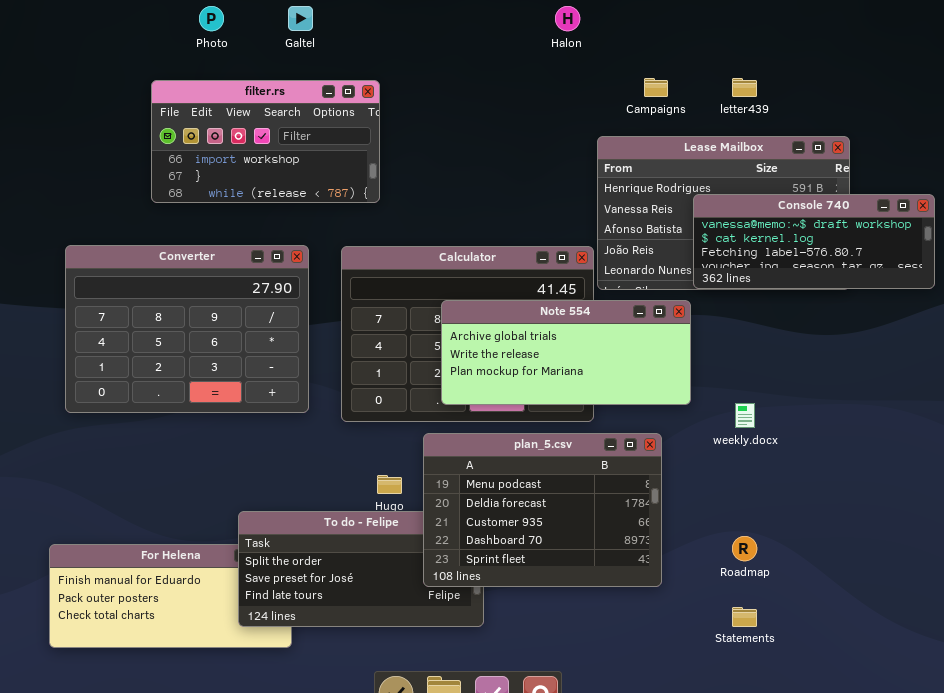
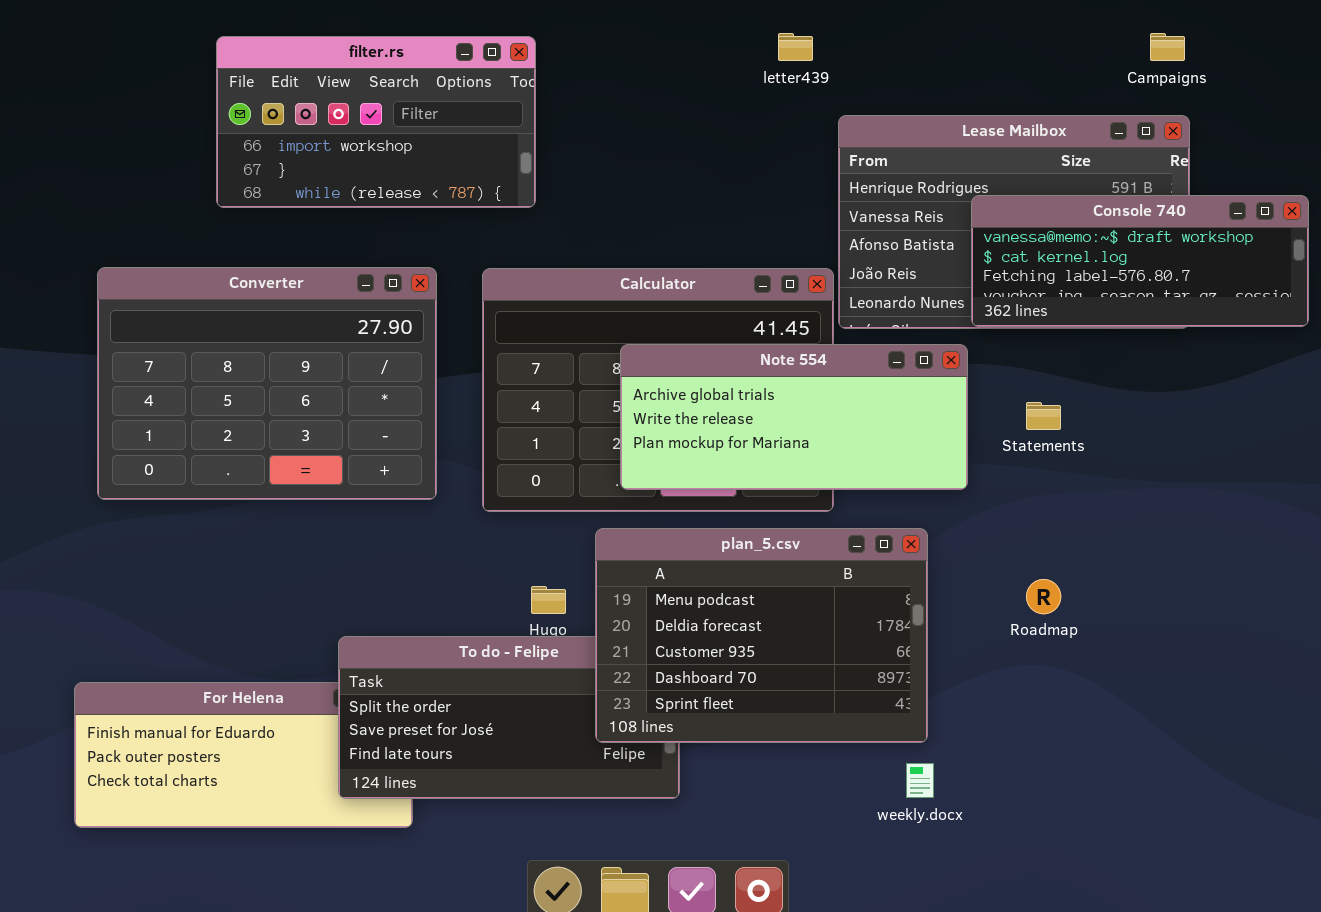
Campaigns: [644,78,668,97] -> [1150,33,1185,61], moved
letter439: [732,78,757,97] -> [778,33,813,61], moved
weekly.docx: [735,403,755,428] -> [906,763,934,798], moved
Roadmap: [732,536,757,561] -> [1026,579,1061,614], moved
Statements: [732,607,757,627] -> [1026,402,1061,430], moved

